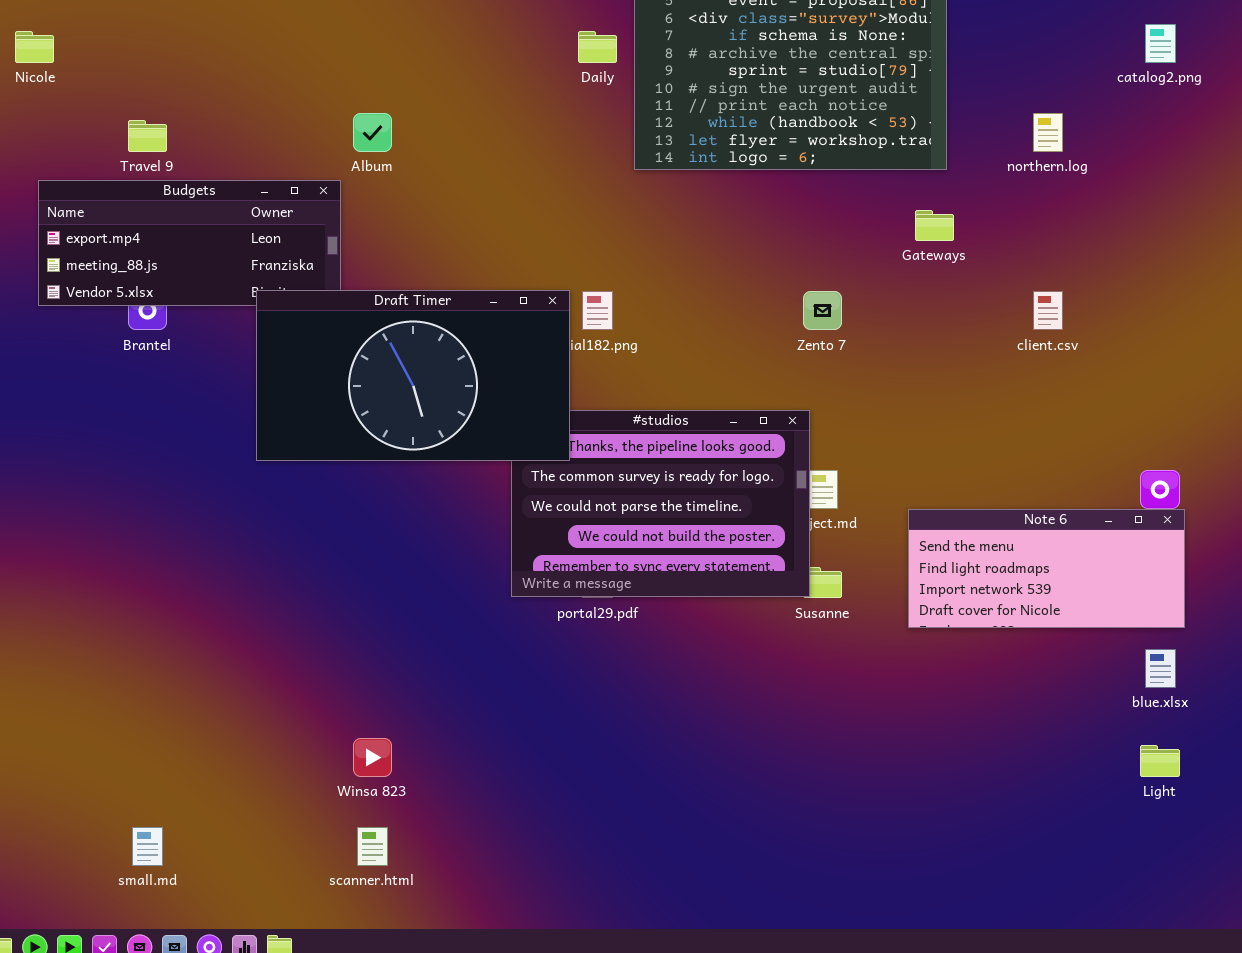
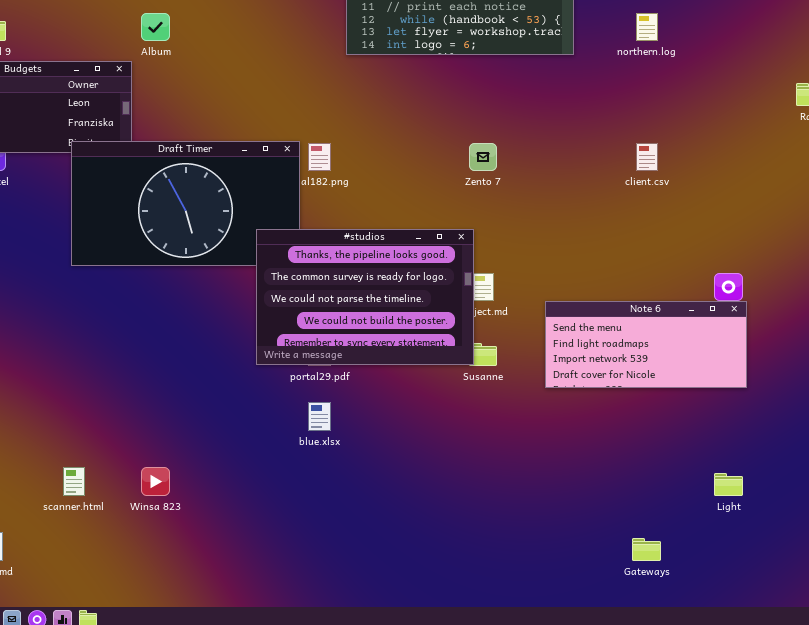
Gateways: [915,210,954,241] -> [632,538,661,561], moved
#studios: [511,410,810,597] -> [256,229,474,365], raised
blue.xlsx: [1145,649,1176,688] -> [308,402,331,431], moved
scanner.html: [357,827,388,866] -> [63,467,85,496], moved

